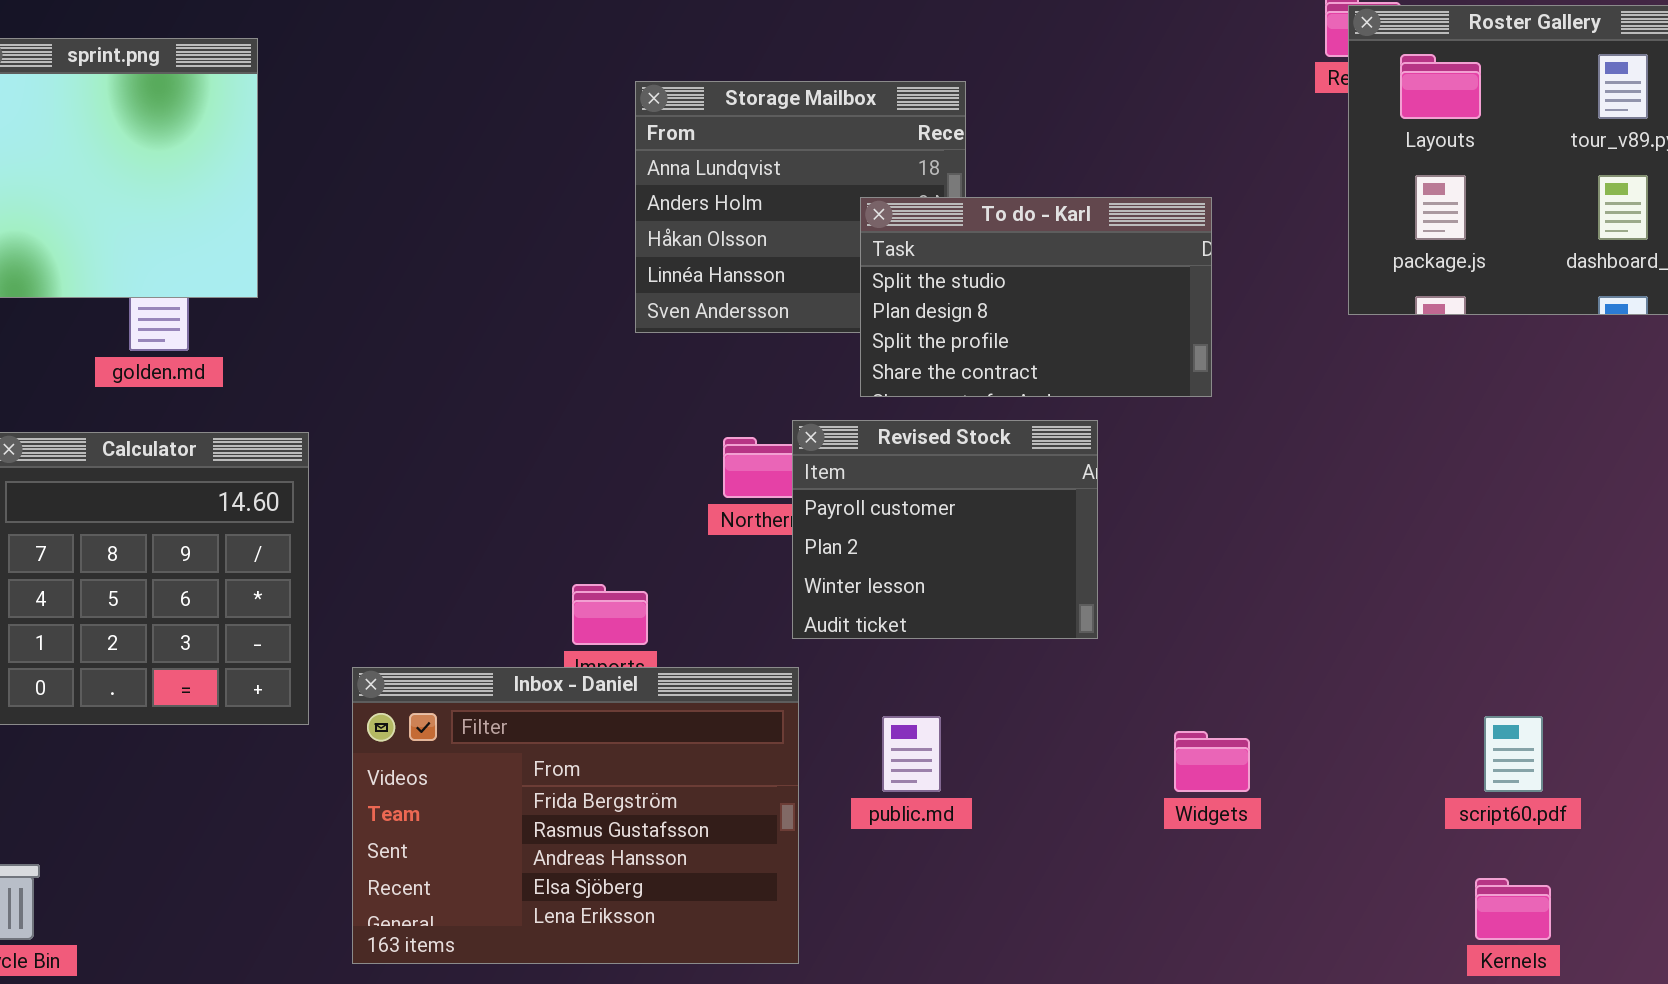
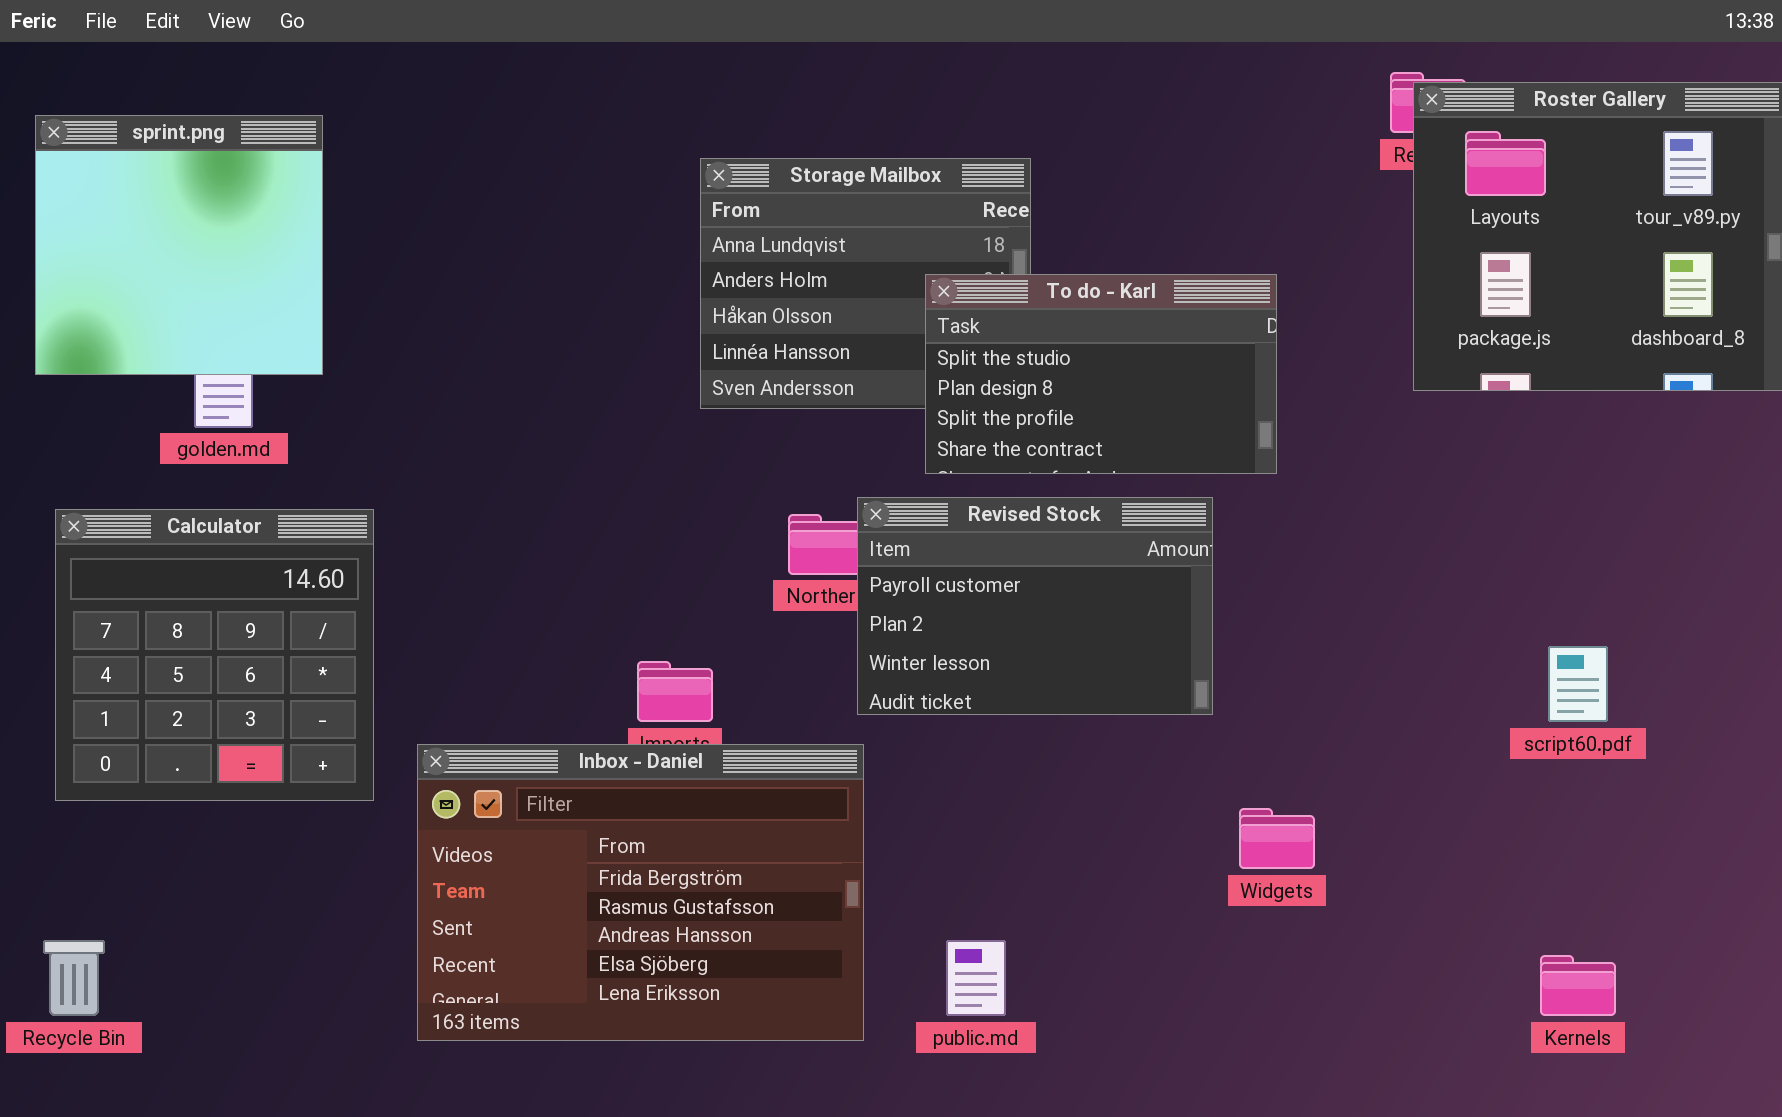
Revised Stock: [792,420,1098,639] -> [857,497,1213,715], resized
public.md: [882,716,941,792] -> [946,940,1006,1016], moved
script60.pdf: [1484,716,1543,792] -> [1548,646,1608,722], moved

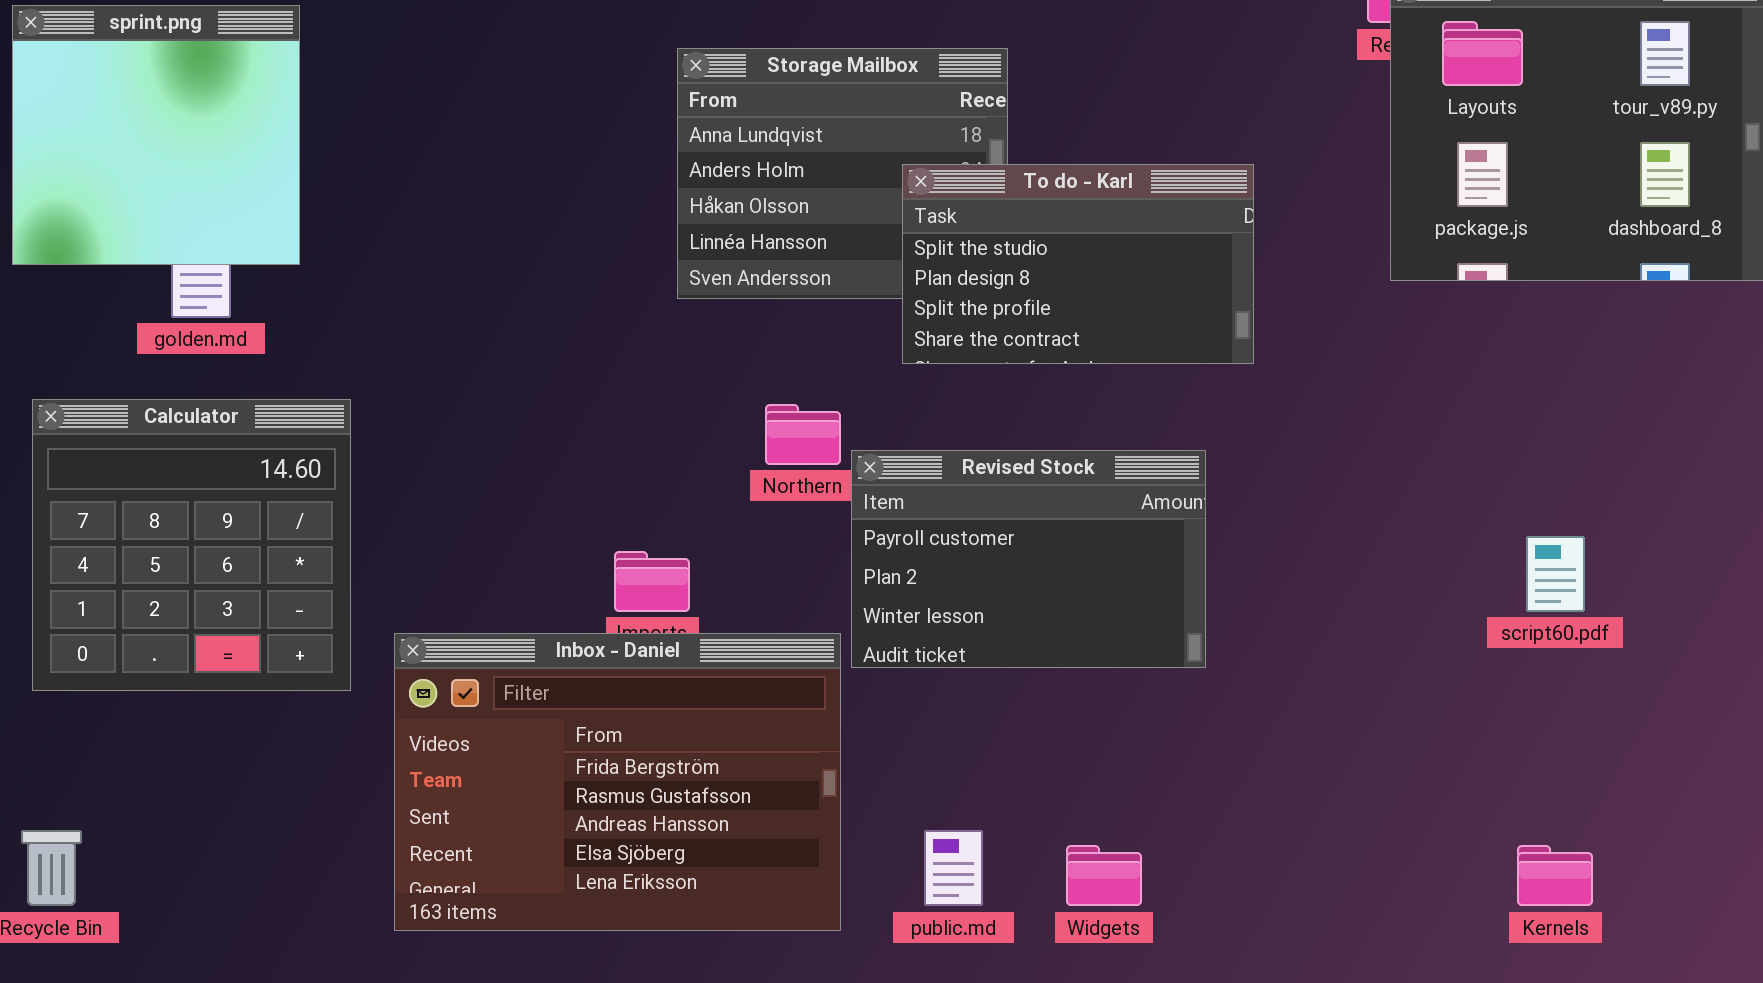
Revised Stock: [857,497,1213,715] -> [851,450,1206,668], moved
Widgets: [1239,808,1315,869] -> [1066,845,1142,906], moved

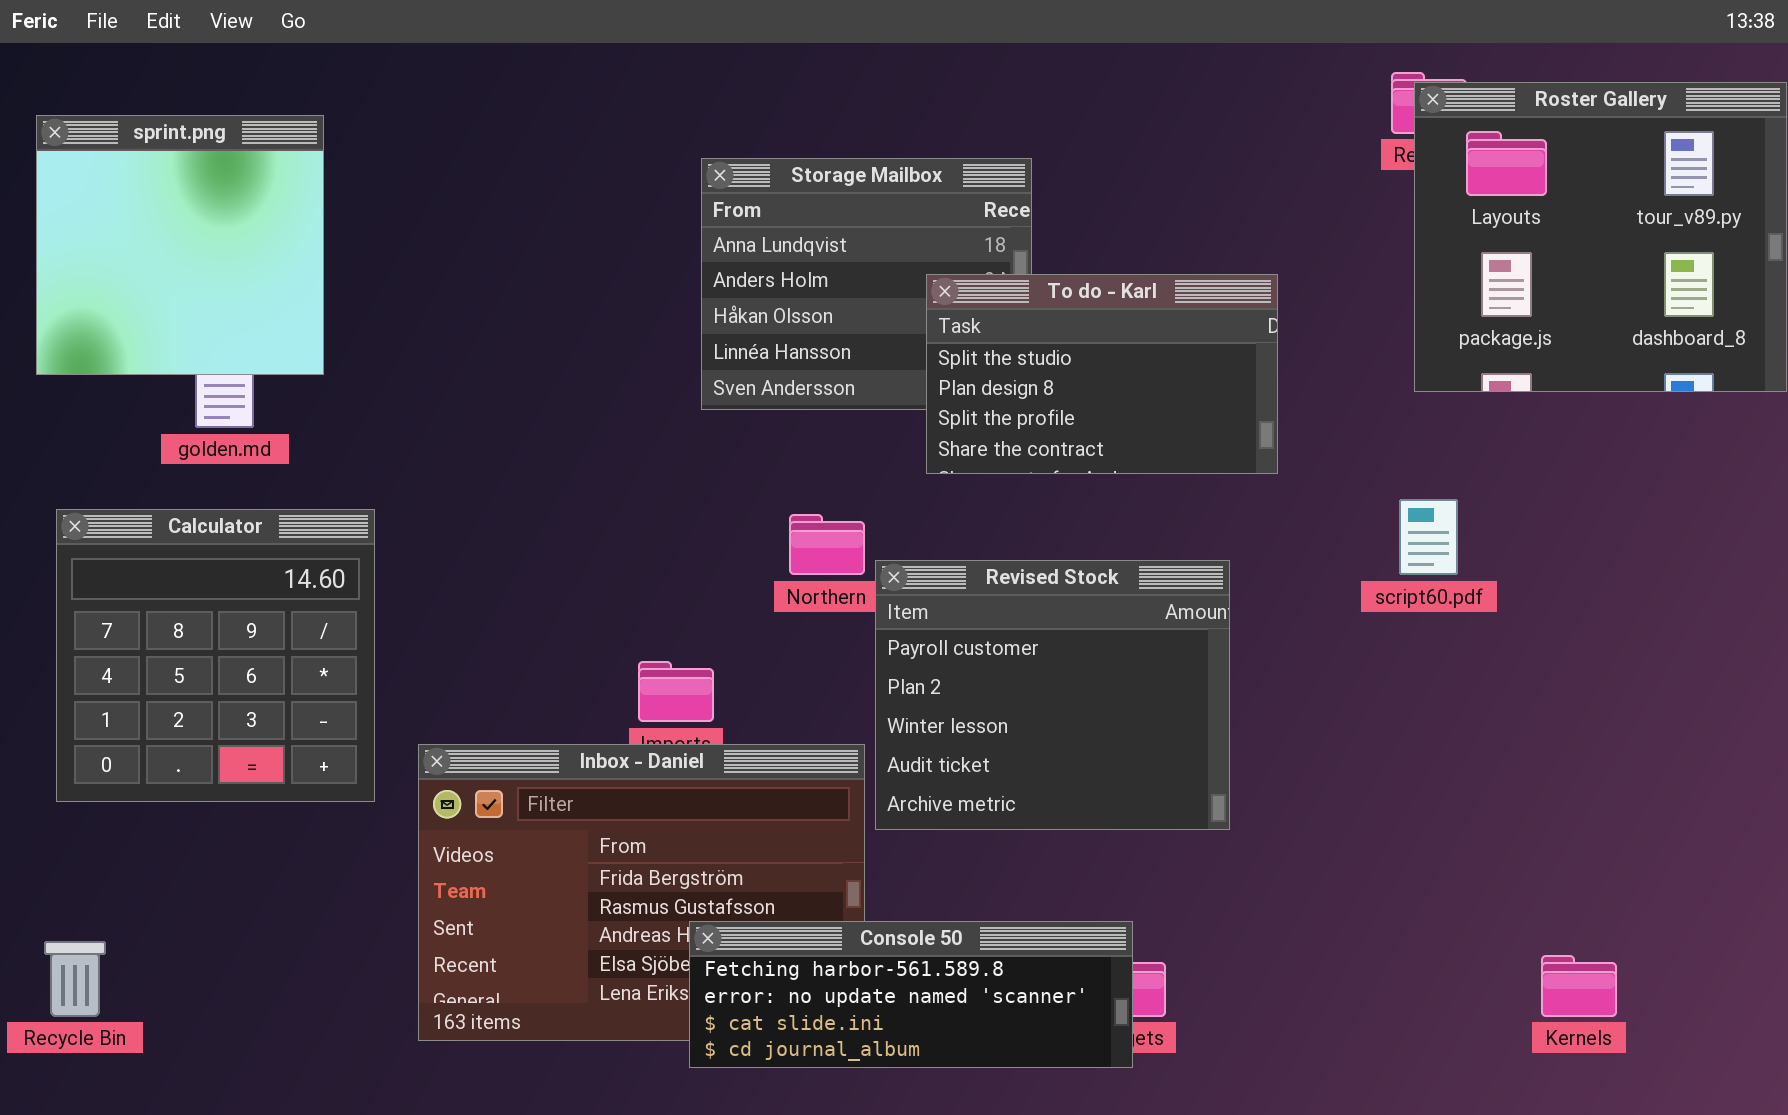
Revised Stock: [851,450,1206,668] -> [875,560,1230,830], resized
script60.pdf: [1526,536,1585,612] -> [1399,499,1458,575], moved
Console 50: none -> [689,921,1133,1068], opened

